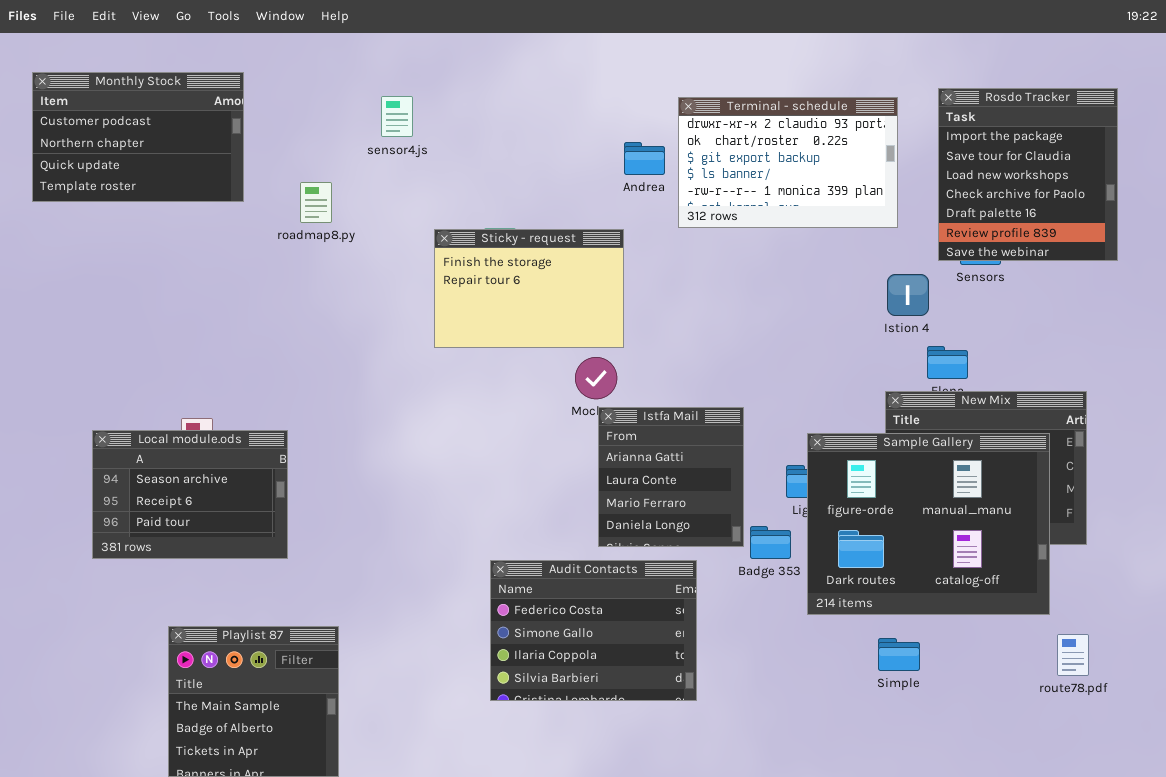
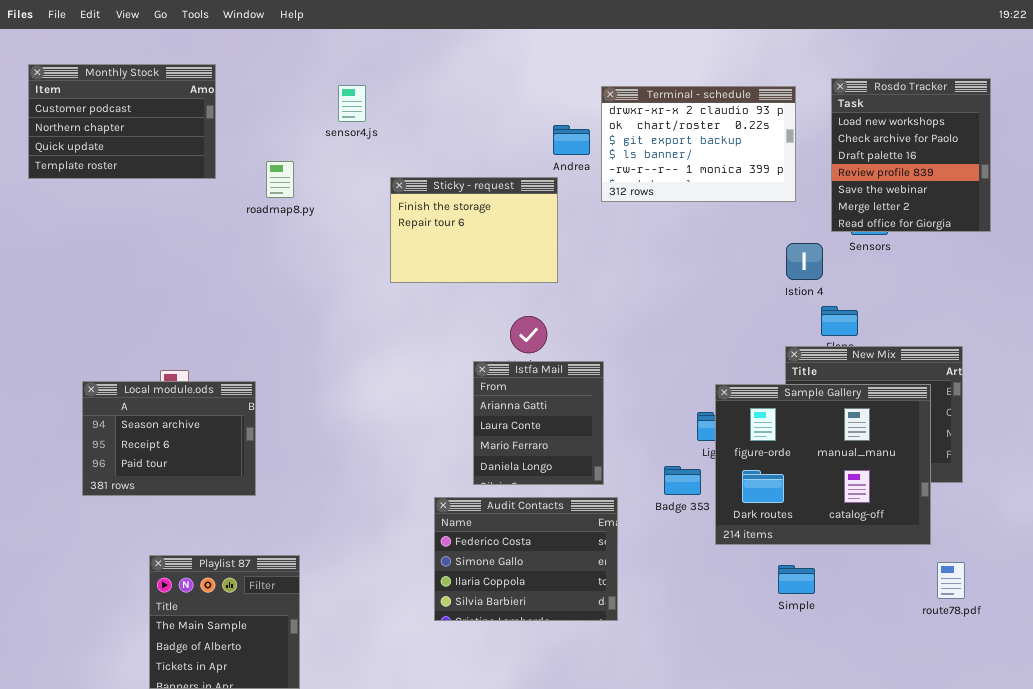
Rosdo Tracker: [938,88,1118,261] -> [831,78,991,232], scrolled down 2 rows
Sticky - request: [434,229,624,348] -> [390,177,558,283], moved
Istfa Mail: [598,407,744,547] -> [473,361,604,485], moved

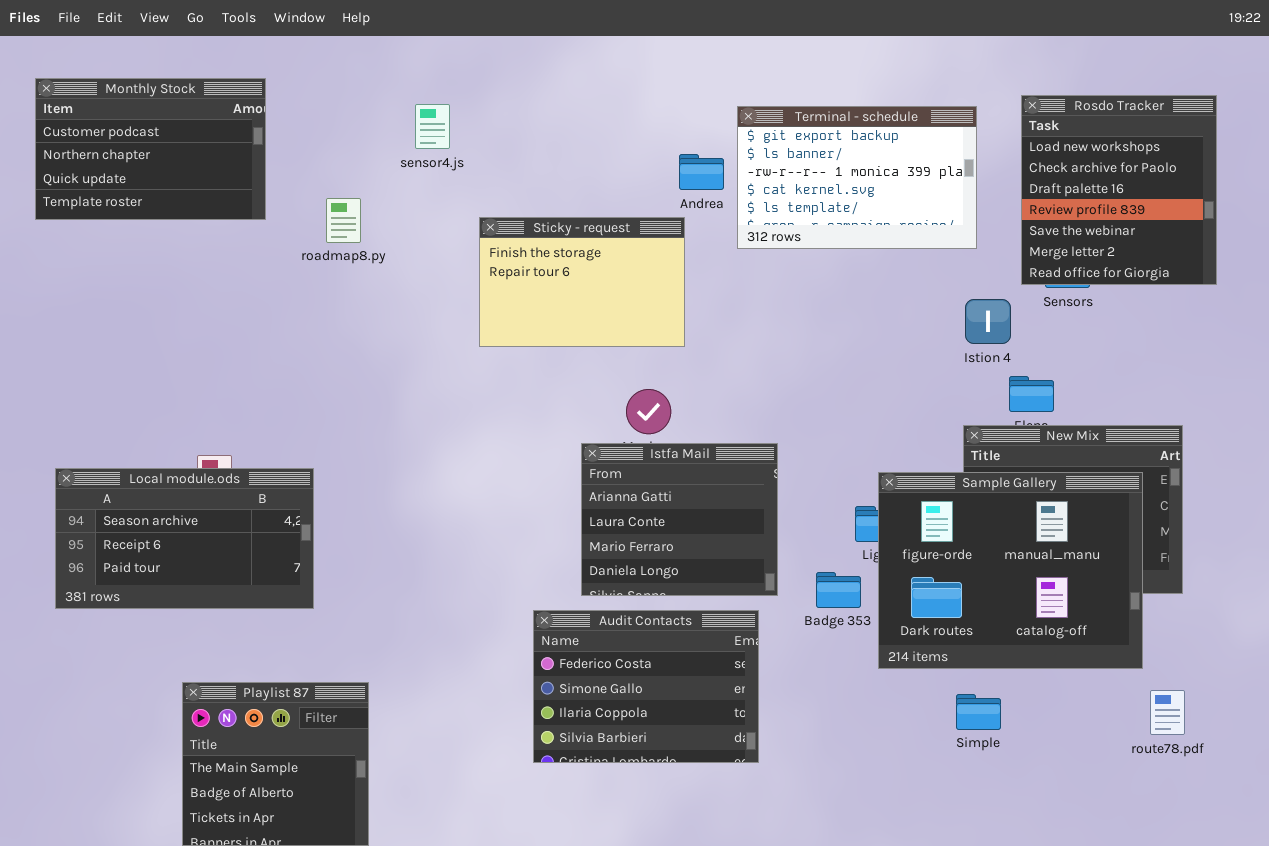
Terminal - schedule: [601,86,796,202] -> [737,106,977,249], scrolled down 2 rows
Istfa Mail: [473,361,604,485] -> [581,443,778,596], resized
Local module.ods: [82,381,256,496] -> [55,468,314,609], resized

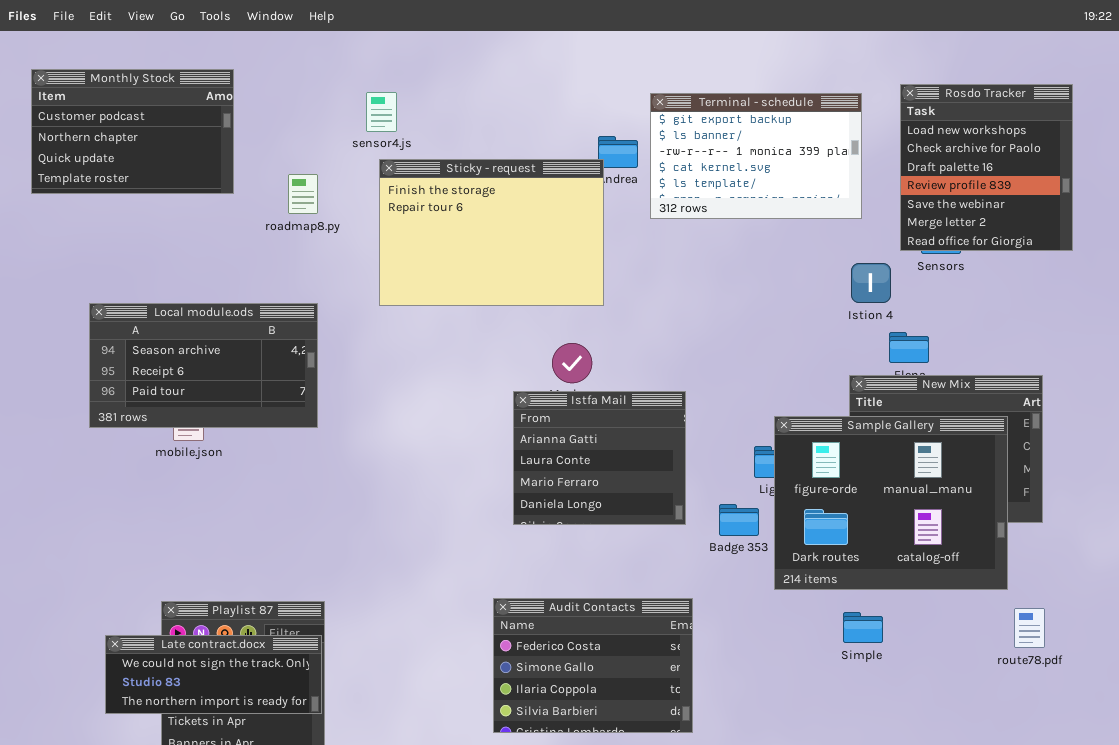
Sticky - request: [479,217,685,347] -> [379,159,604,306], resized
Local module.ods: [55,468,314,609] -> [89,303,318,428], moved
Audit Contacts: [533,610,759,763] -> [493,598,693,733], moved
Late contract.docx: none -> [105,635,322,714], opened

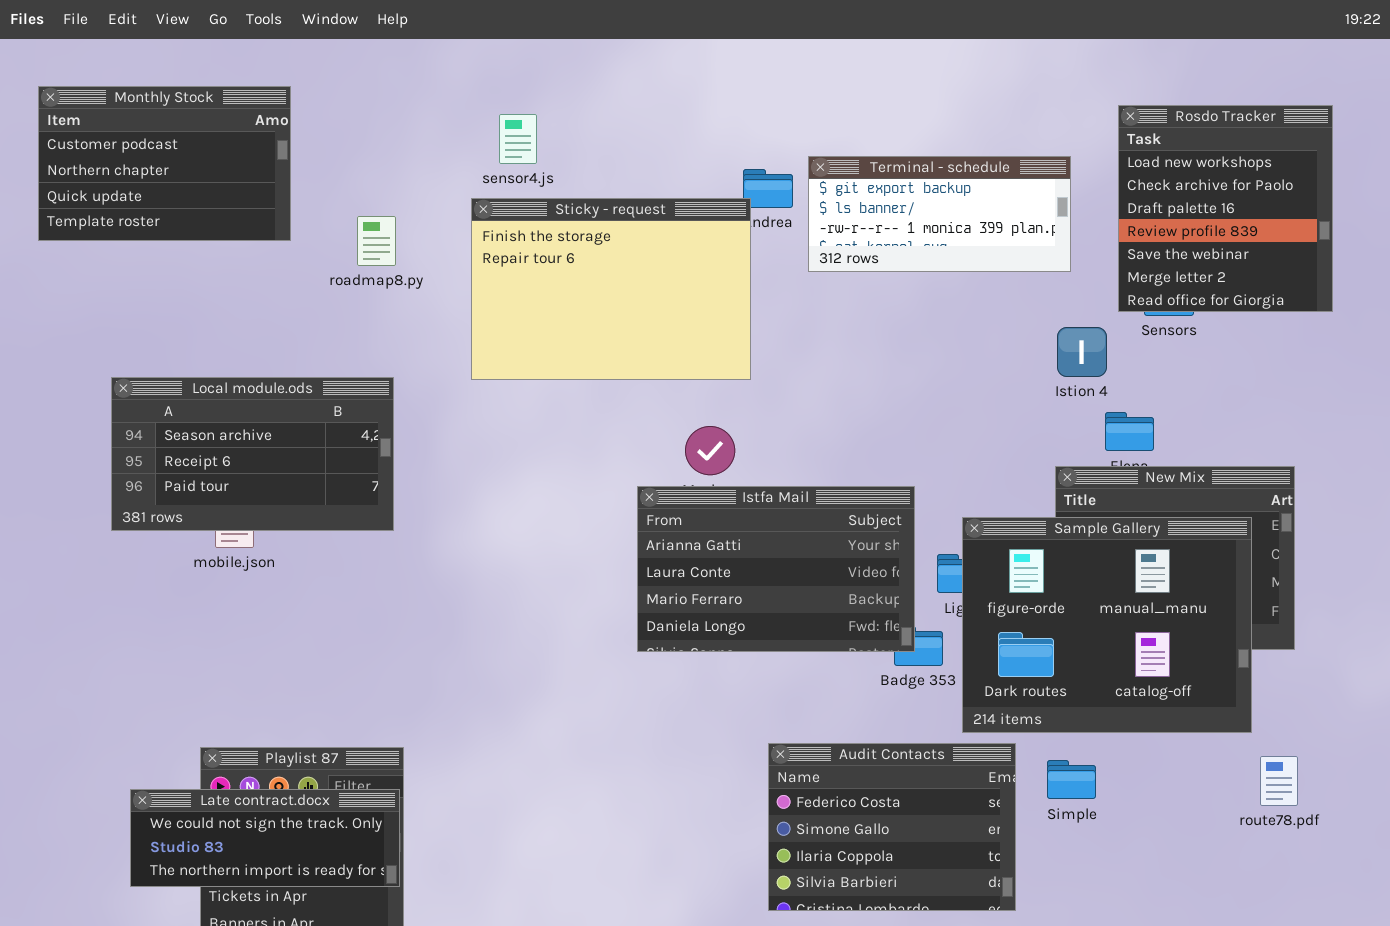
sensor4.js: [366,92,397,132] -> [499,114,537,164], moved
Terminal - schedule: [650,93,862,219] -> [808,156,1071,272], resized
Istfa Mail: [513,391,686,525] -> [637,486,915,652], resized
Audit Contacts: [493,598,693,733] -> [768,743,1016,911], moved

